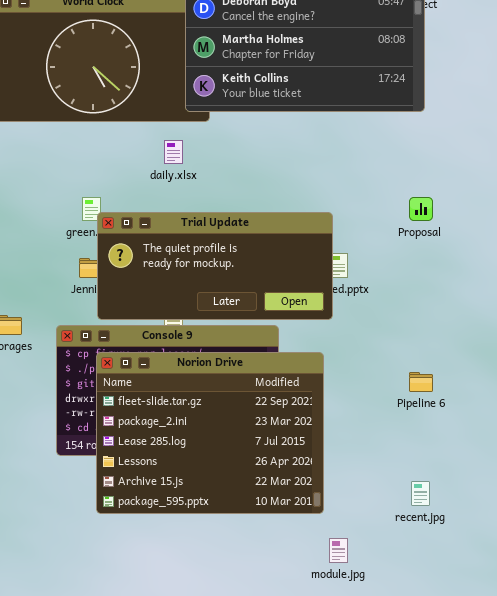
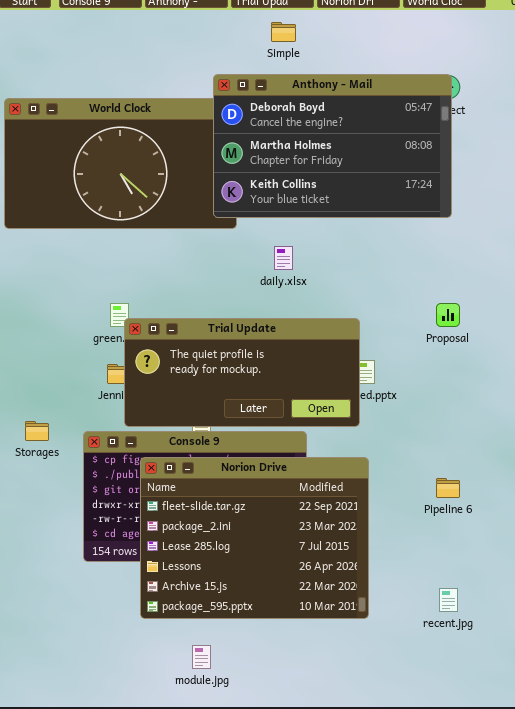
daily.xlsx: [164,140,183,164] -> [274,246,293,270], moved
Norion Drive: [96,352,324,514] -> [140,457,369,619], moved
module.jpg: [329,538,348,563] -> [192,645,211,669], moved

